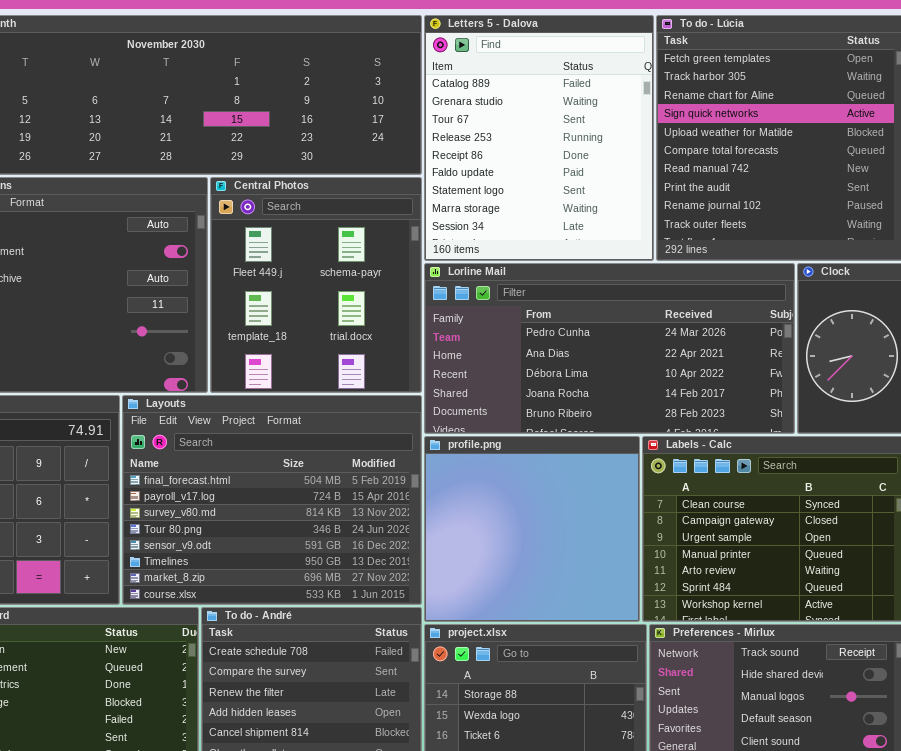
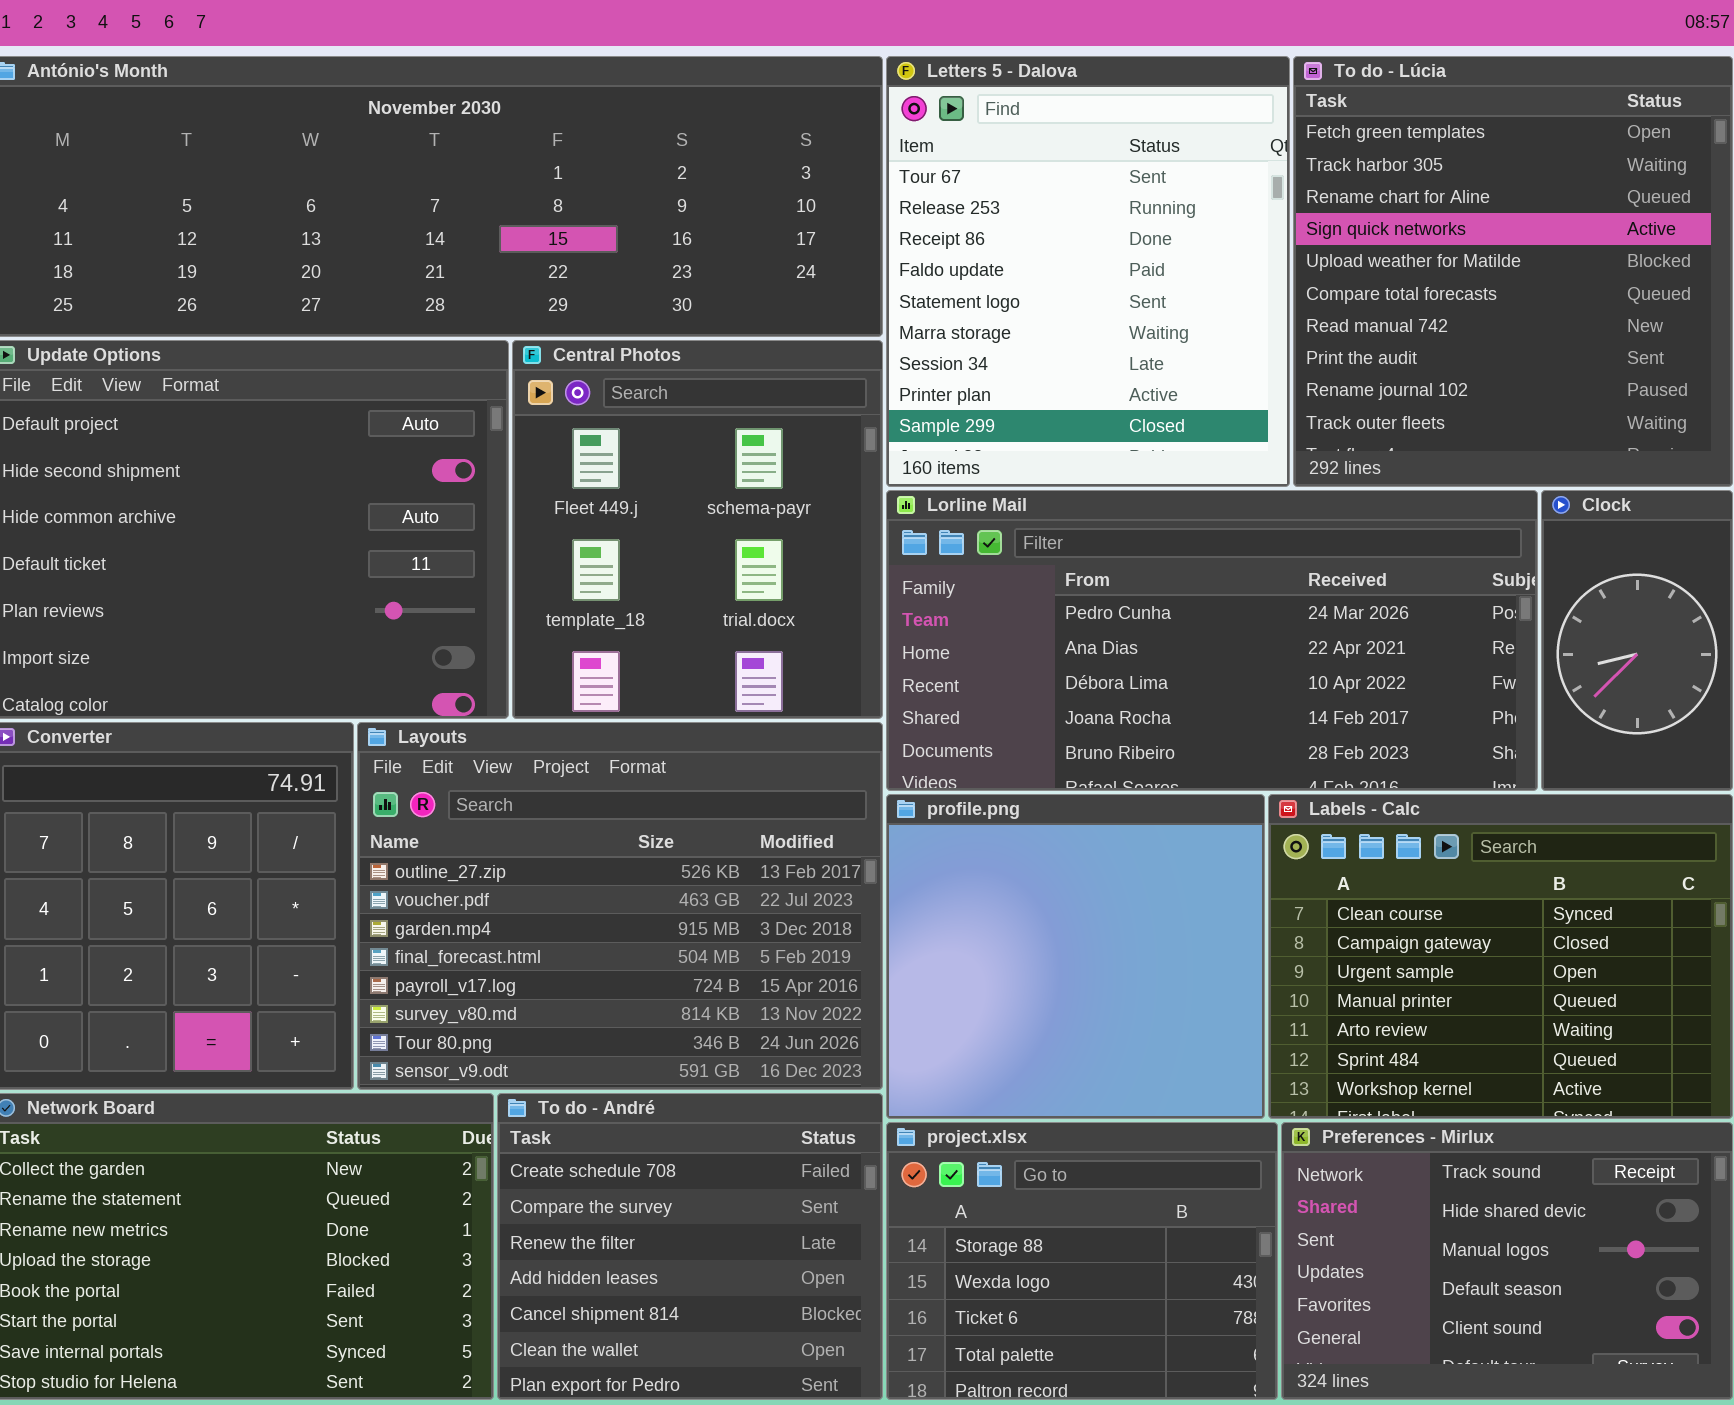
Letters 5 - Dalova: [424,15,654,261] -> [886,56,1290,487], scrolled down 2 rows
Layouts: [122,395,422,605] -> [357,722,883,1090], scrolled up 3 rows

